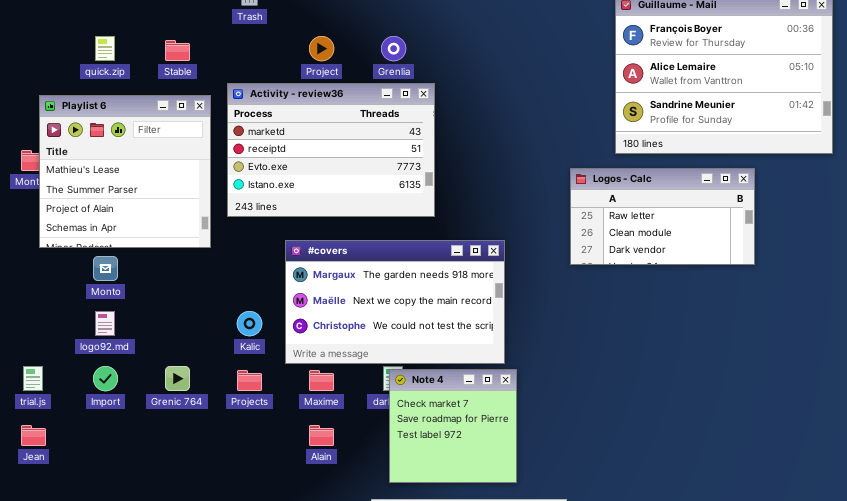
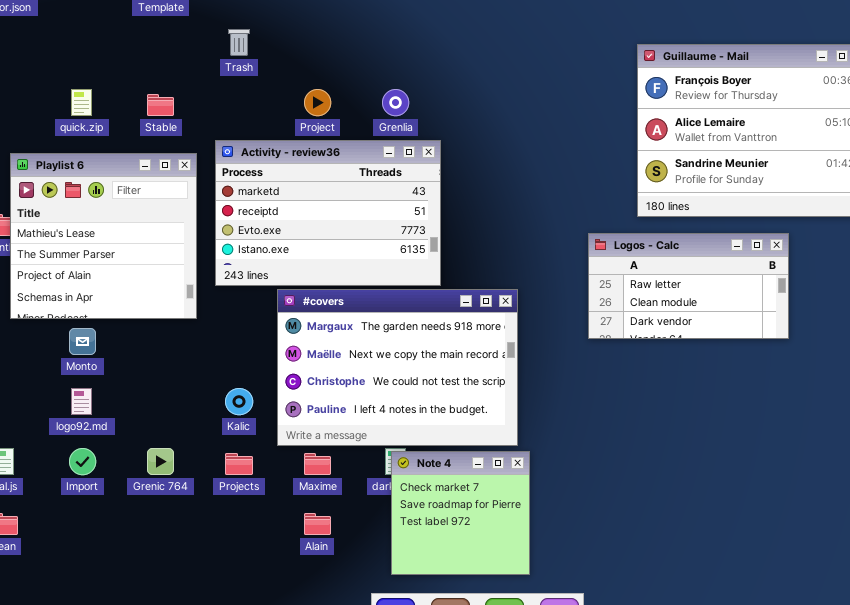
#covers: [285,240,505,364] -> [277,289,518,446], resized

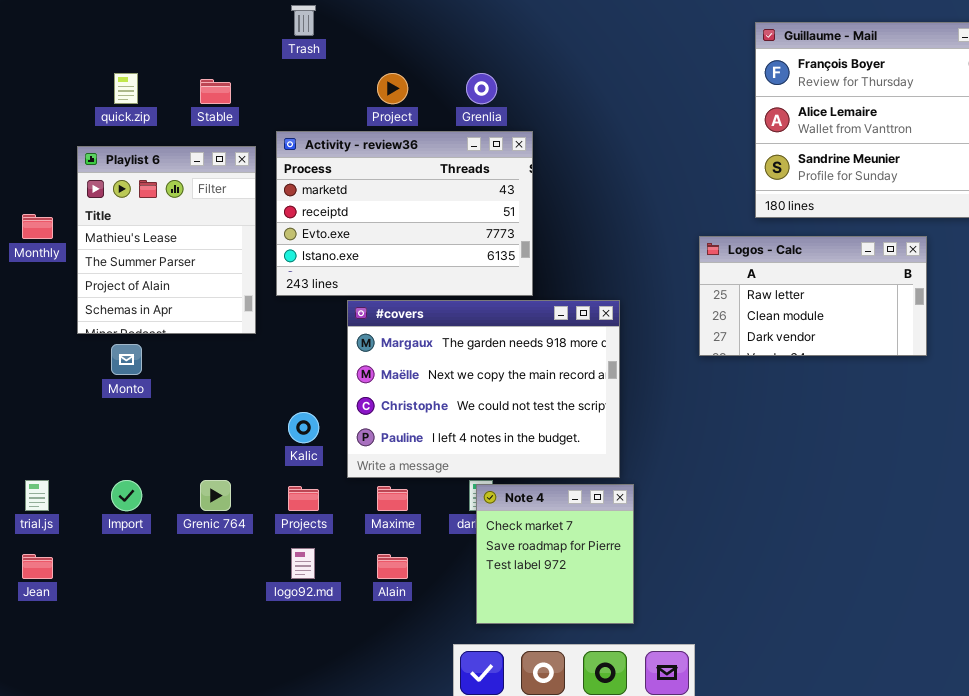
Playlist 6: [10,153,197,319] -> [77,146,256,334], resized
logo92.md: [71,388,92,415] -> [291,548,315,579], moved

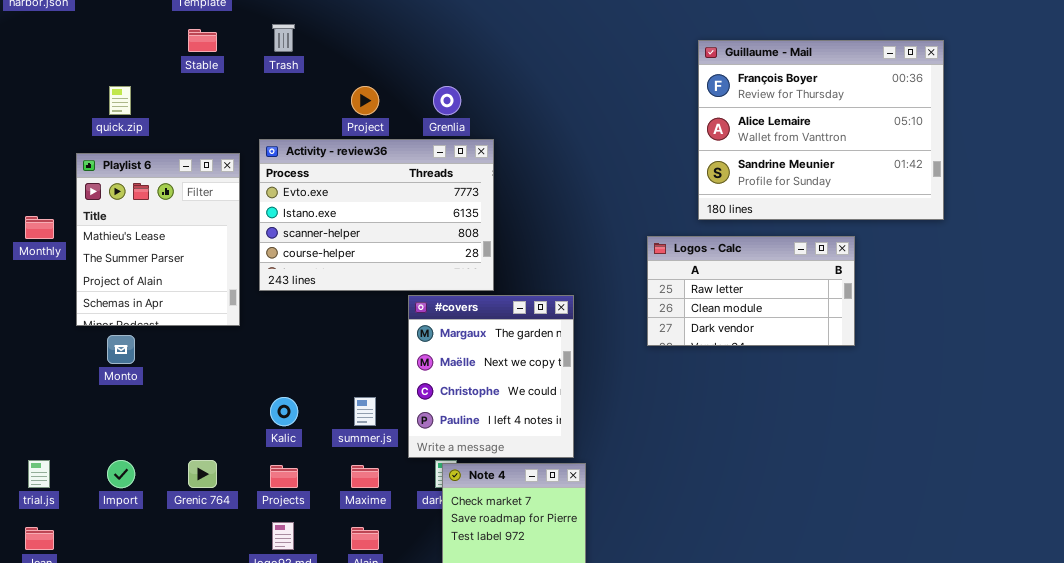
Stable: [200,79,231,104] -> [188,29,217,52], moved
Activity - review36: [276,131,533,296] -> [259,139,494,291], scrolled down 2 rows
#covers: [347,300,620,478] -> [408,295,574,458], resized

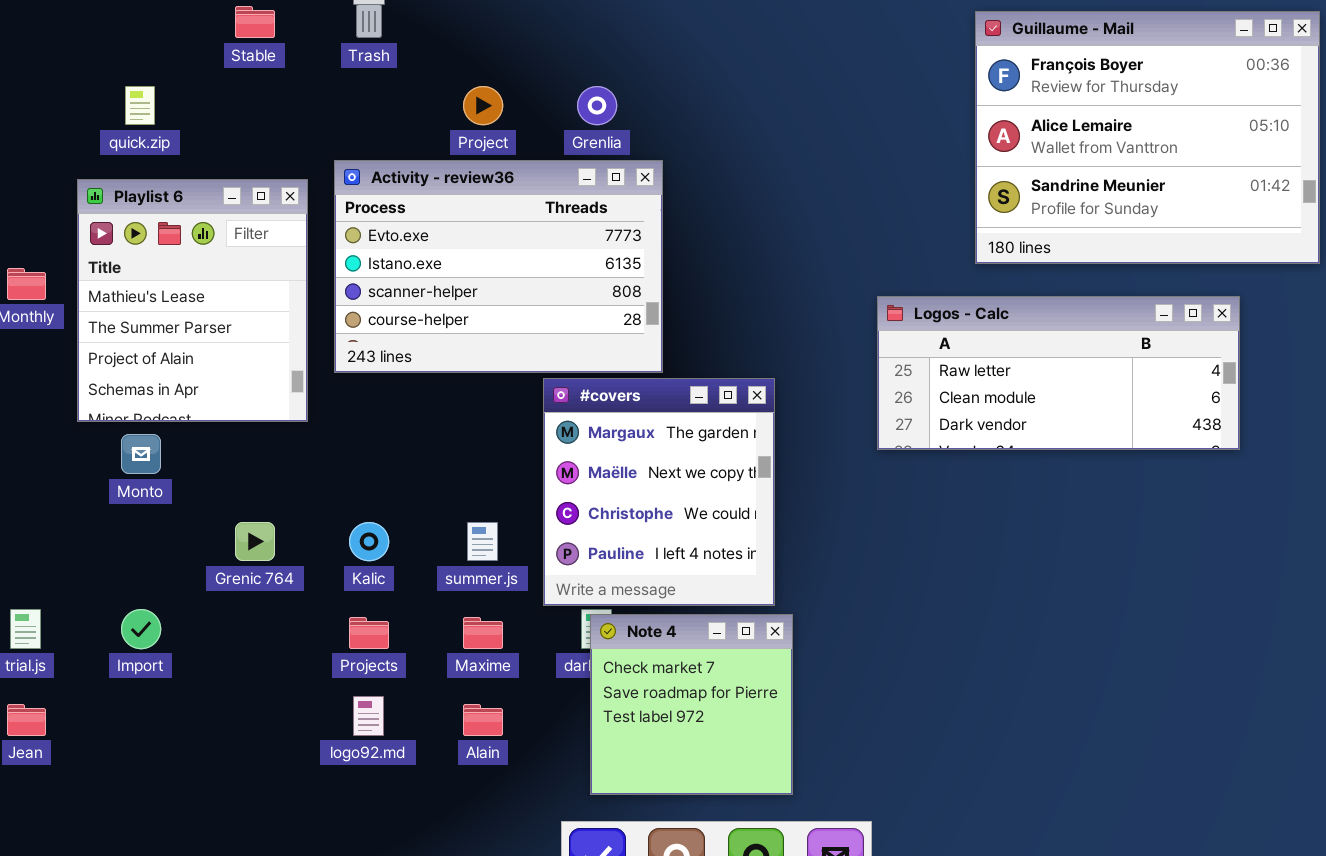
Guillaume - Mail: [698,40,944,220] -> [975,11,1320,264], moved
Logos - Calc: [647,236,855,346] -> [877,296,1240,450], resized
Grenic 764: [188,460,217,488] -> [235,522,275,561], moved

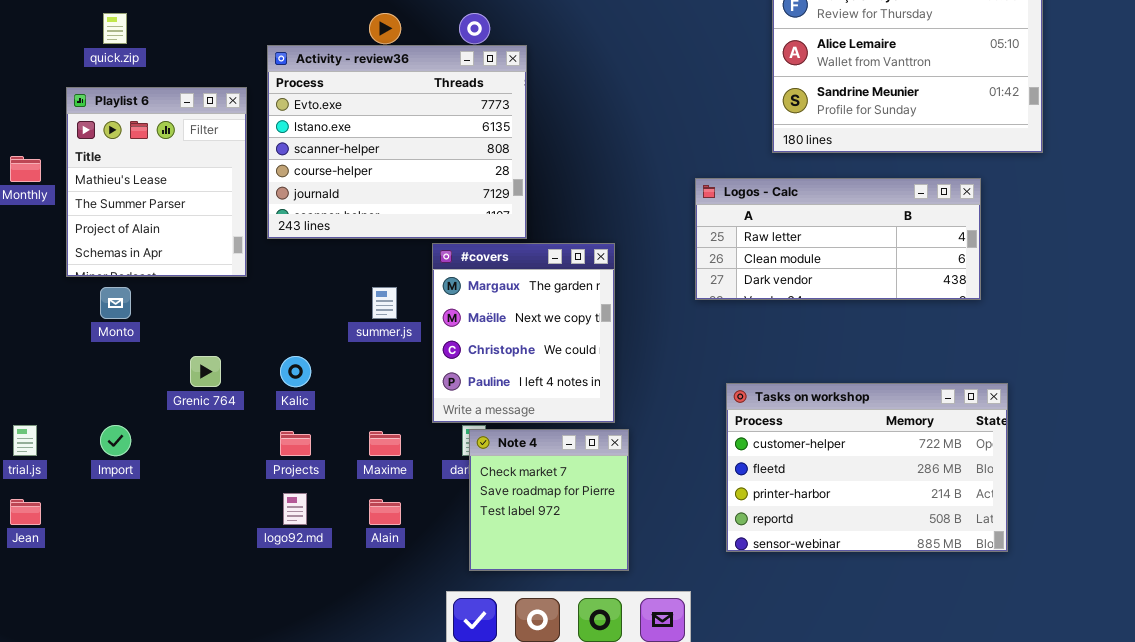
Activity - review36: [334,160,663,373] -> [267,45,527,239], resized
summer.js: [467,522,498,561] -> [372,287,397,319], moved
Tasks on workshop: none -> [726,383,1008,552], opened

